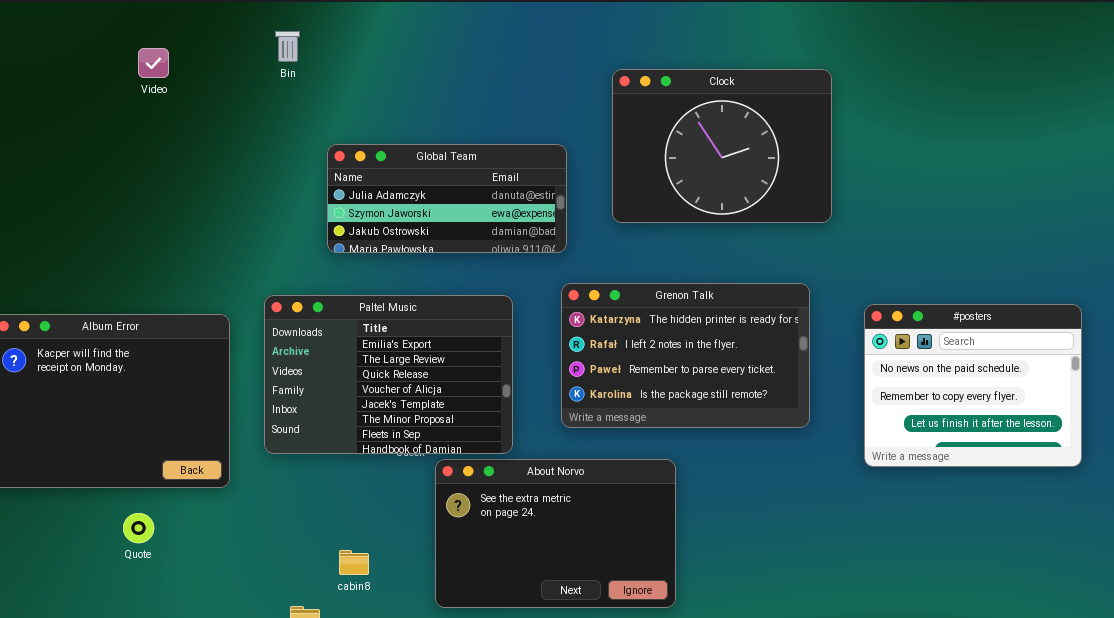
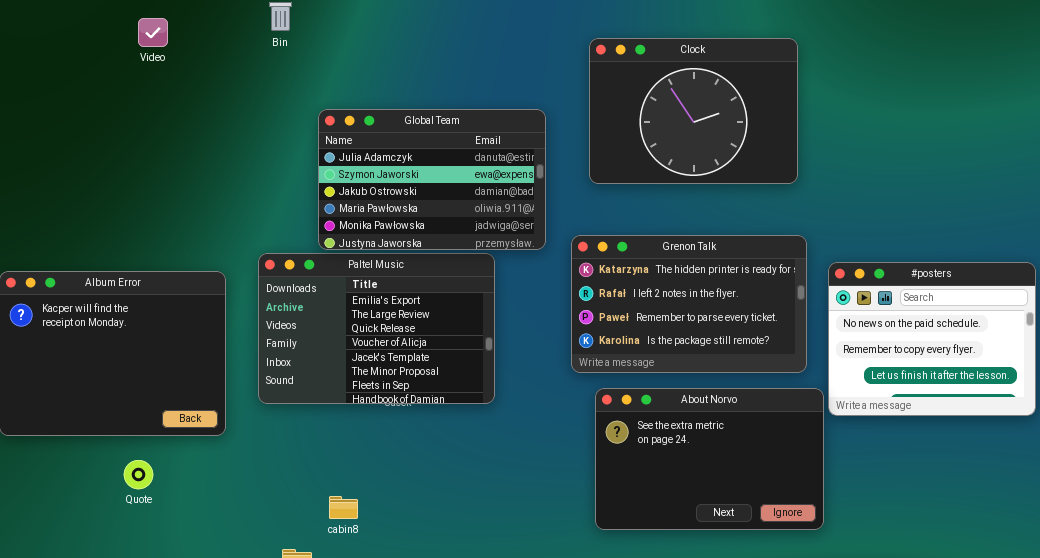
Global Team: [327,144,567,253] -> [318,109,546,250], resized
Grenon Talk: [561,283,810,428] -> [571,235,807,373], moved
About Norvo: [435,459,676,608] -> [595,388,824,530], moved

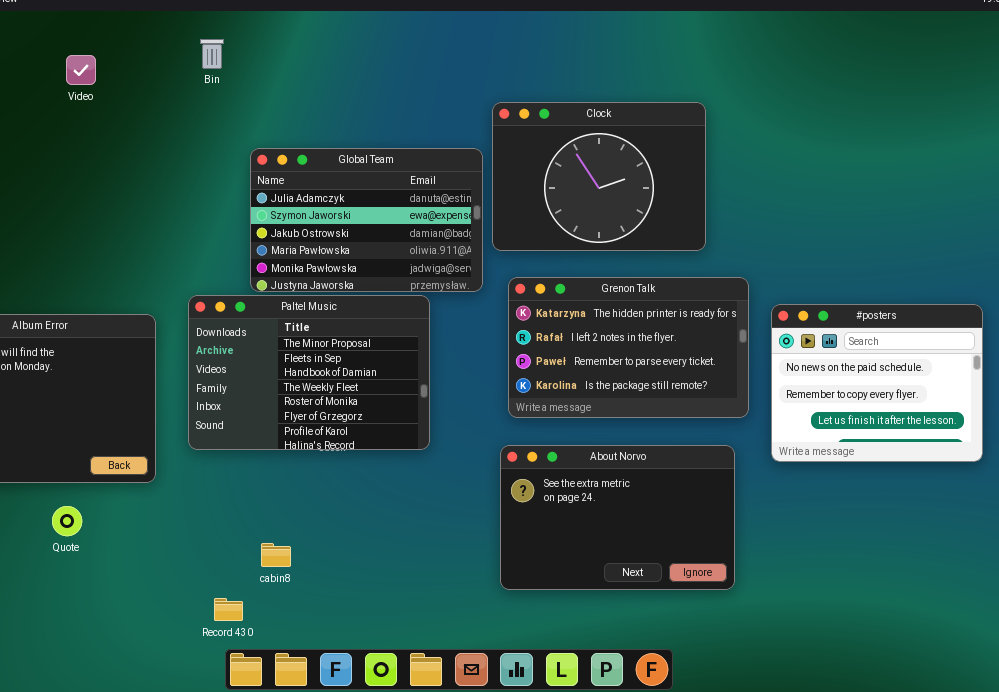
Clock: [589,38,798,184] -> [492,102,706,251], moved
Paltel Music: [258,253,495,404] -> [188,295,430,450], scrolled down 5 rows
About Norvo: [595,388,824,530] -> [500,445,735,590], moved

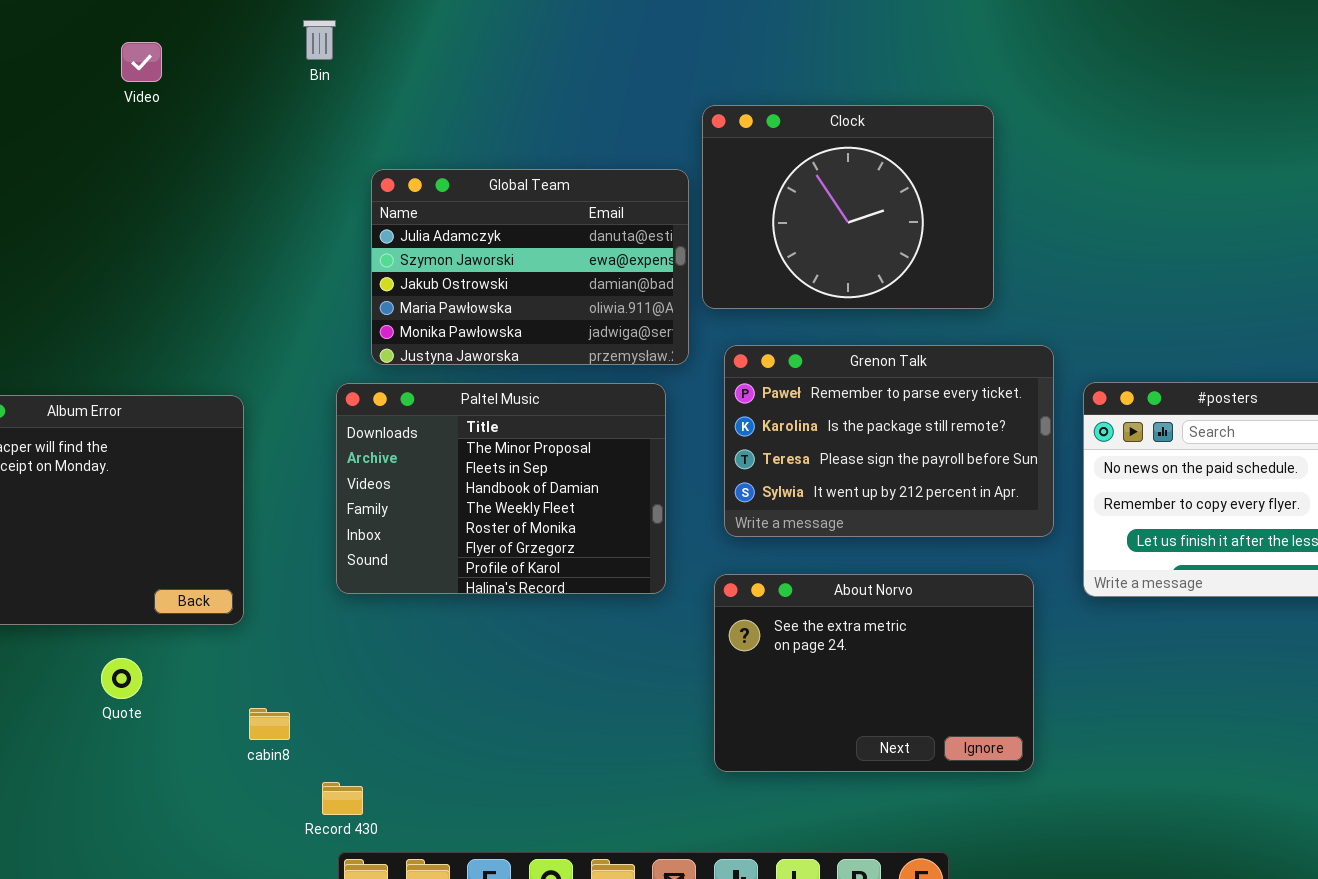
Grenon Talk: [508,277,749,418] -> [724,345,1054,537], scrolled down 2 rows
Paltel Music: [188,295,430,450] -> [336,383,666,594], moved
cabin8: [261,543,291,567] -> [249,708,290,740], moved

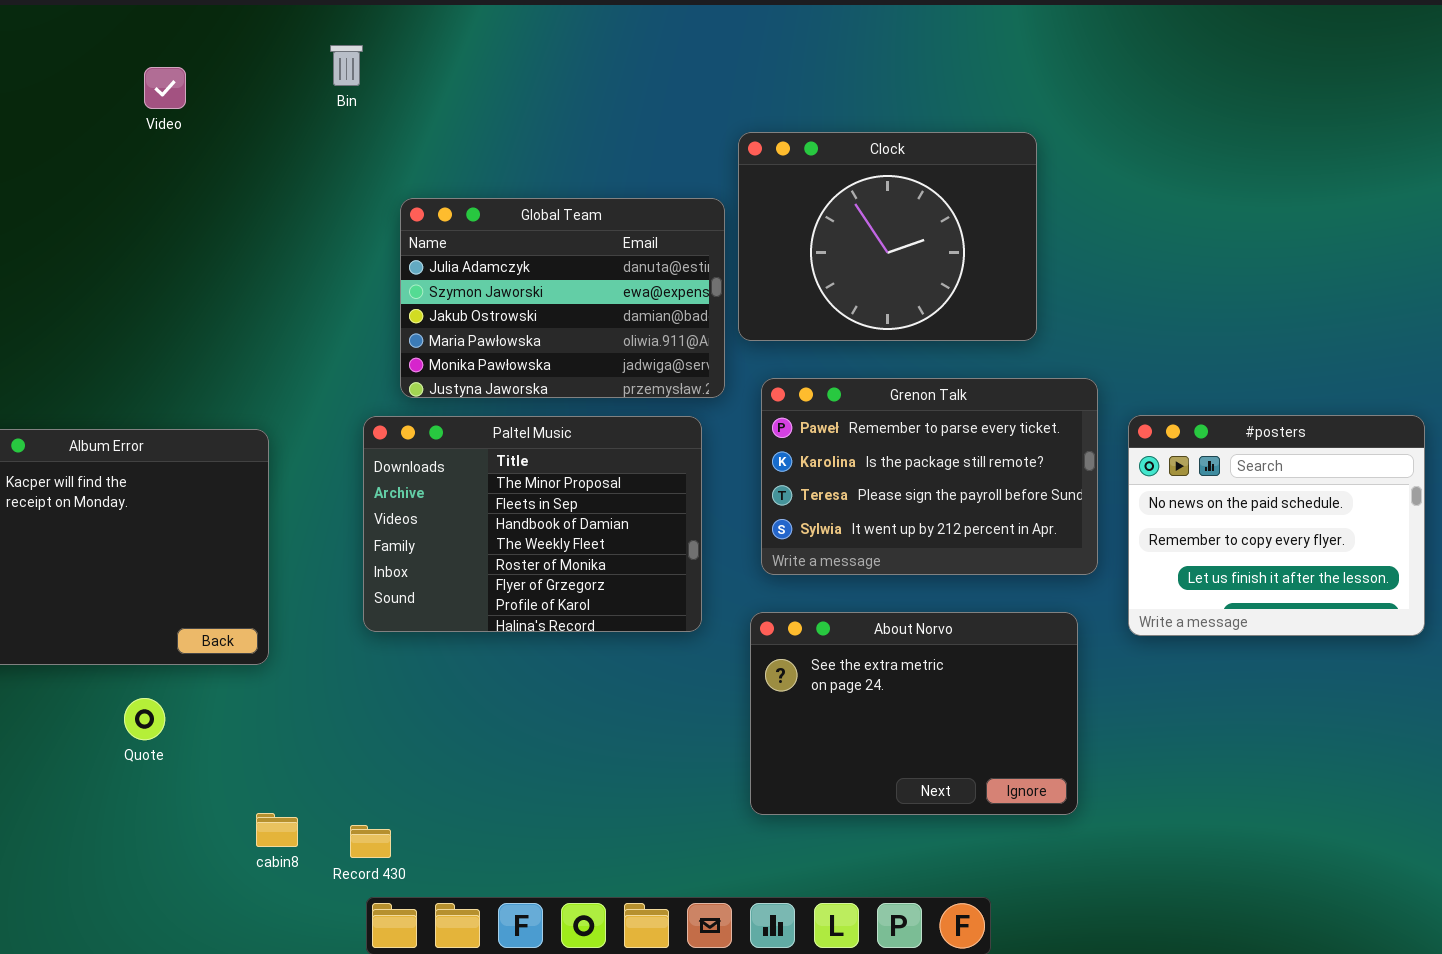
cabin8: [249,708,290,740] -> [256,813,298,847], moved

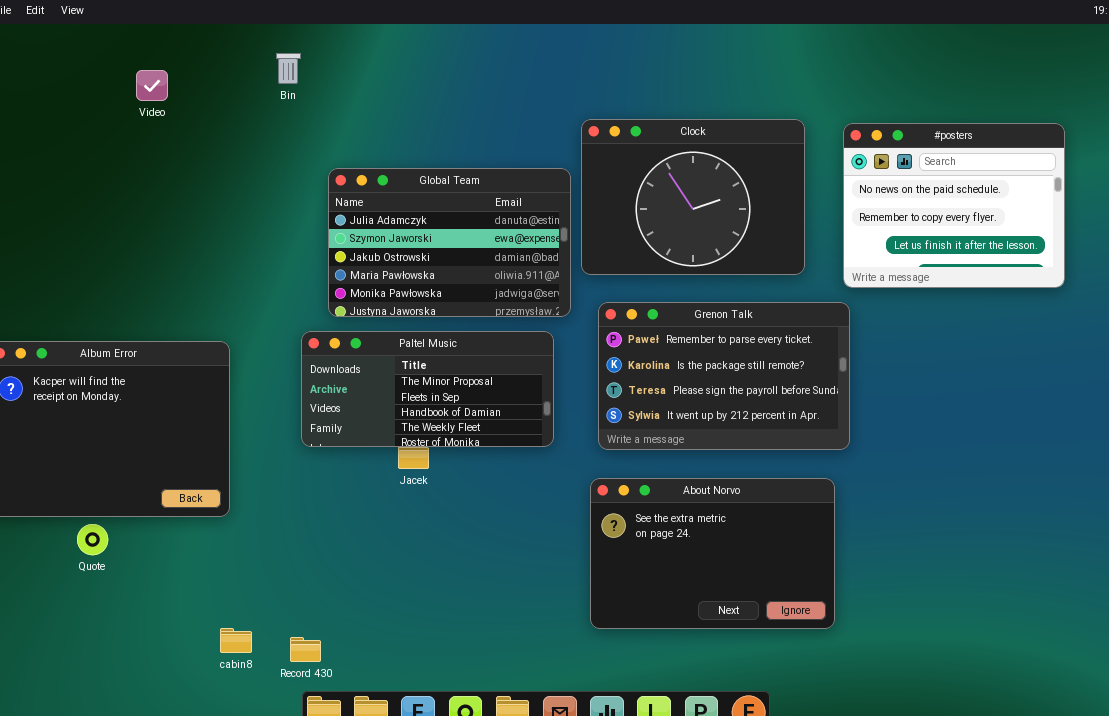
#posters: [1128,415,1425,636] -> [843,123,1065,288], moved
Paltel Music: [363,416,702,632] -> [301,331,554,447], resized
Quote: [124,698,165,740] -> [77,524,108,555], moved

